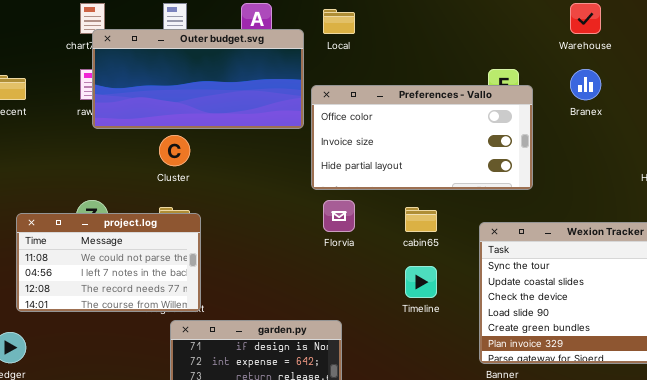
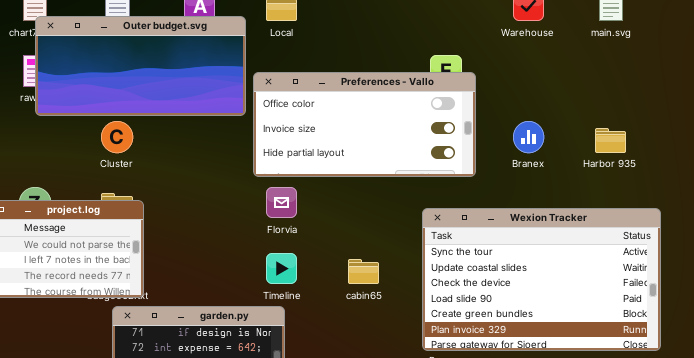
Branex: [570,69,601,100] -> [513,121,544,153], moved
cabin65: [405,207,437,232] -> [348,259,379,284], moved
Timeline: [405,266,437,298] -> [266,253,297,284], moved

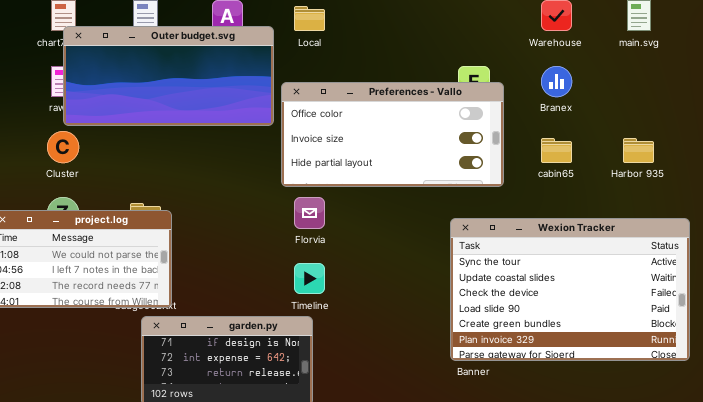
Cluster: [101,121,133,153] -> [47,131,79,163], moved
Branex: [513,121,544,153] -> [541,66,572,97], moved
cabin65: [348,259,379,284] -> [541,138,572,163], moved

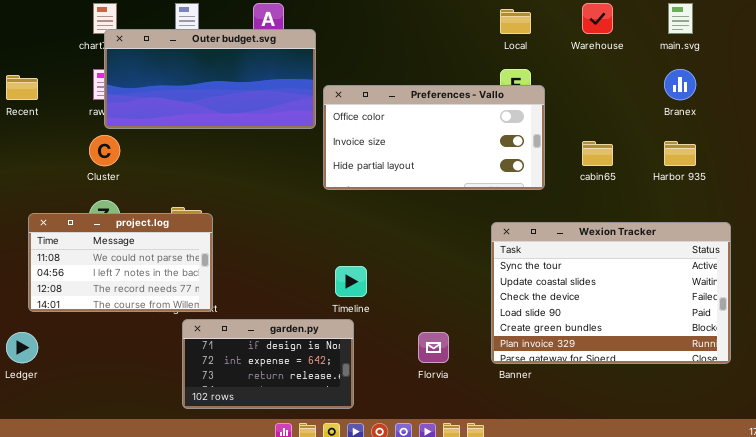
Local: [294,6,325,31] -> [500,9,531,34], moved
Branex: [541,66,572,97] -> [664,69,696,100], moved
Florvia: [294,197,325,229] -> [418,332,449,363], moved

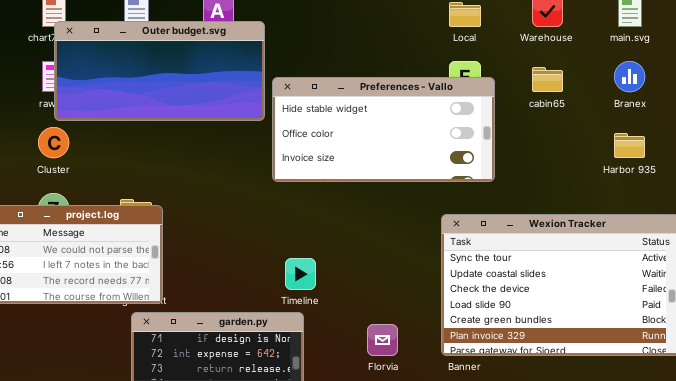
Preferences - Vallo: [323,85,545,190] -> [272,77,495,182], scrolled up 1 row
cabin65: [582,141,613,166] -> [532,67,563,92], moved

